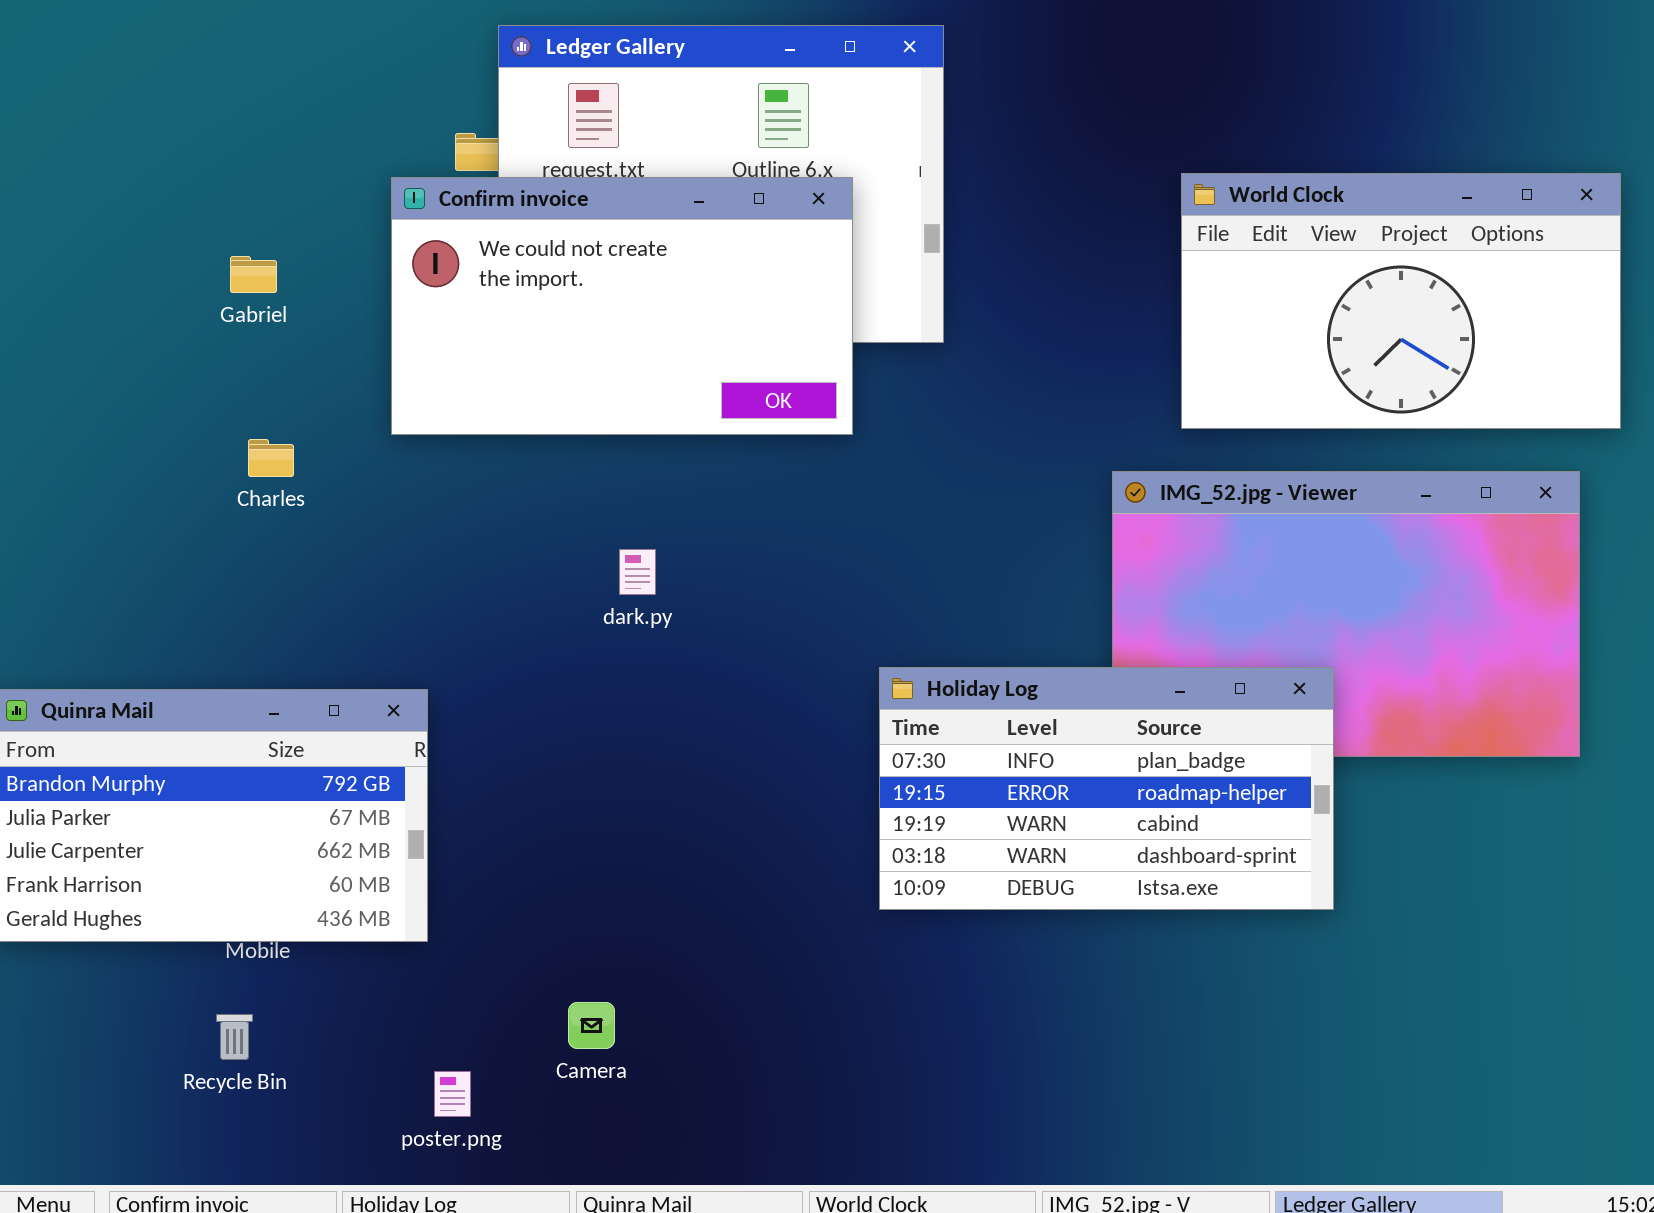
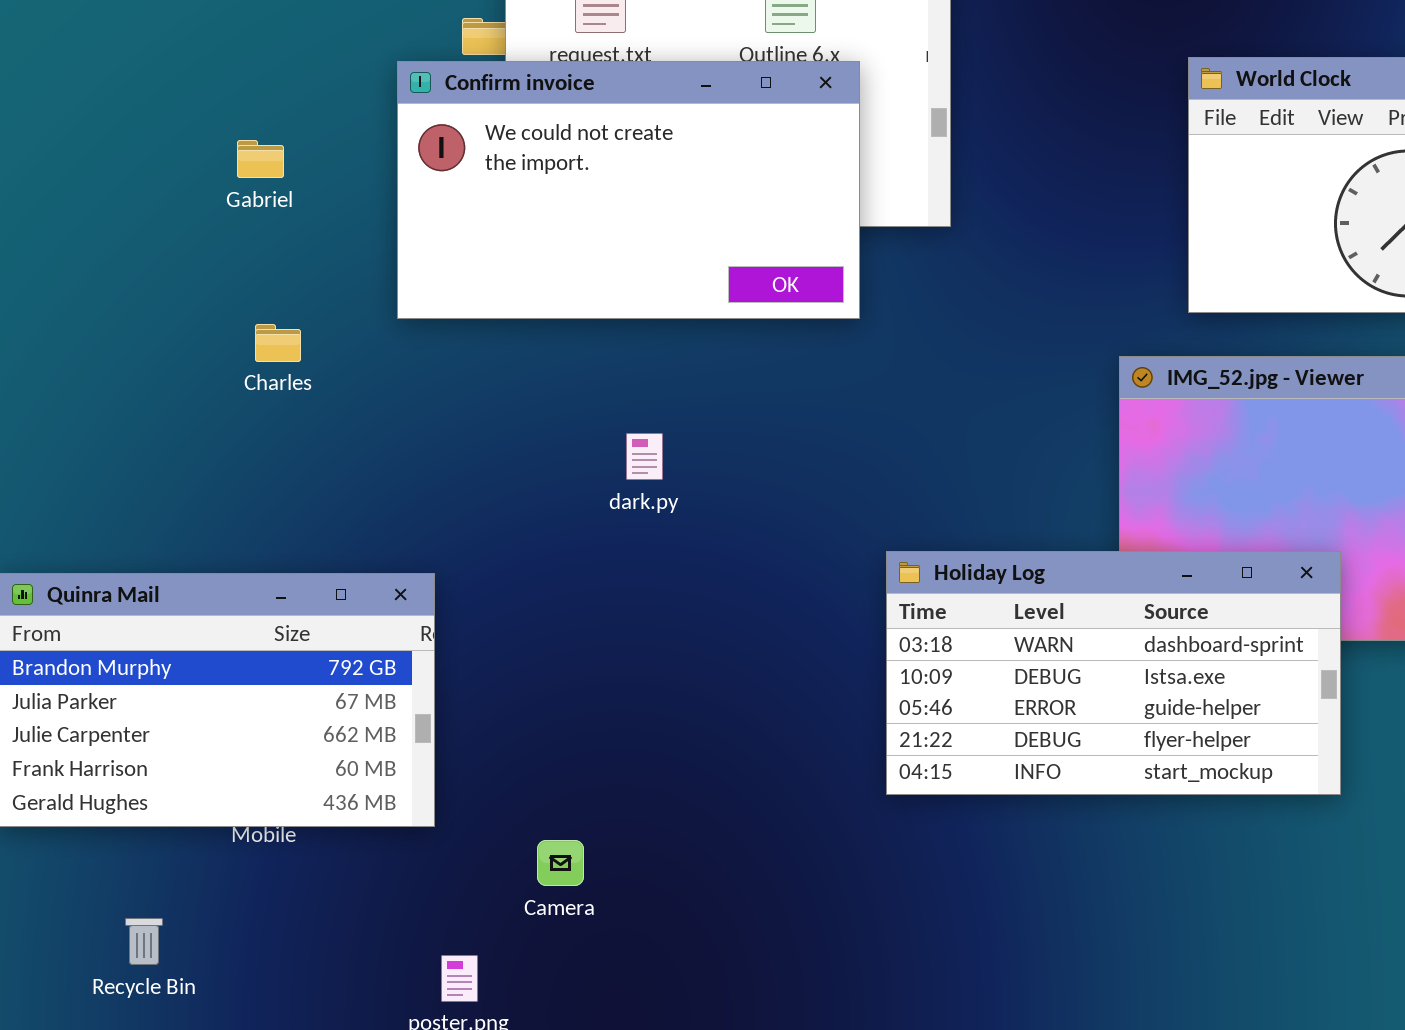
Holiday Log: [879,667,1334,910] -> [886,551,1341,795], scrolled down 3 rows
Camera: [568,1002,615,1049] -> [537,840,584,886], moved
Recycle Bin: [216,1014,253,1060] -> [125,918,163,965], moved

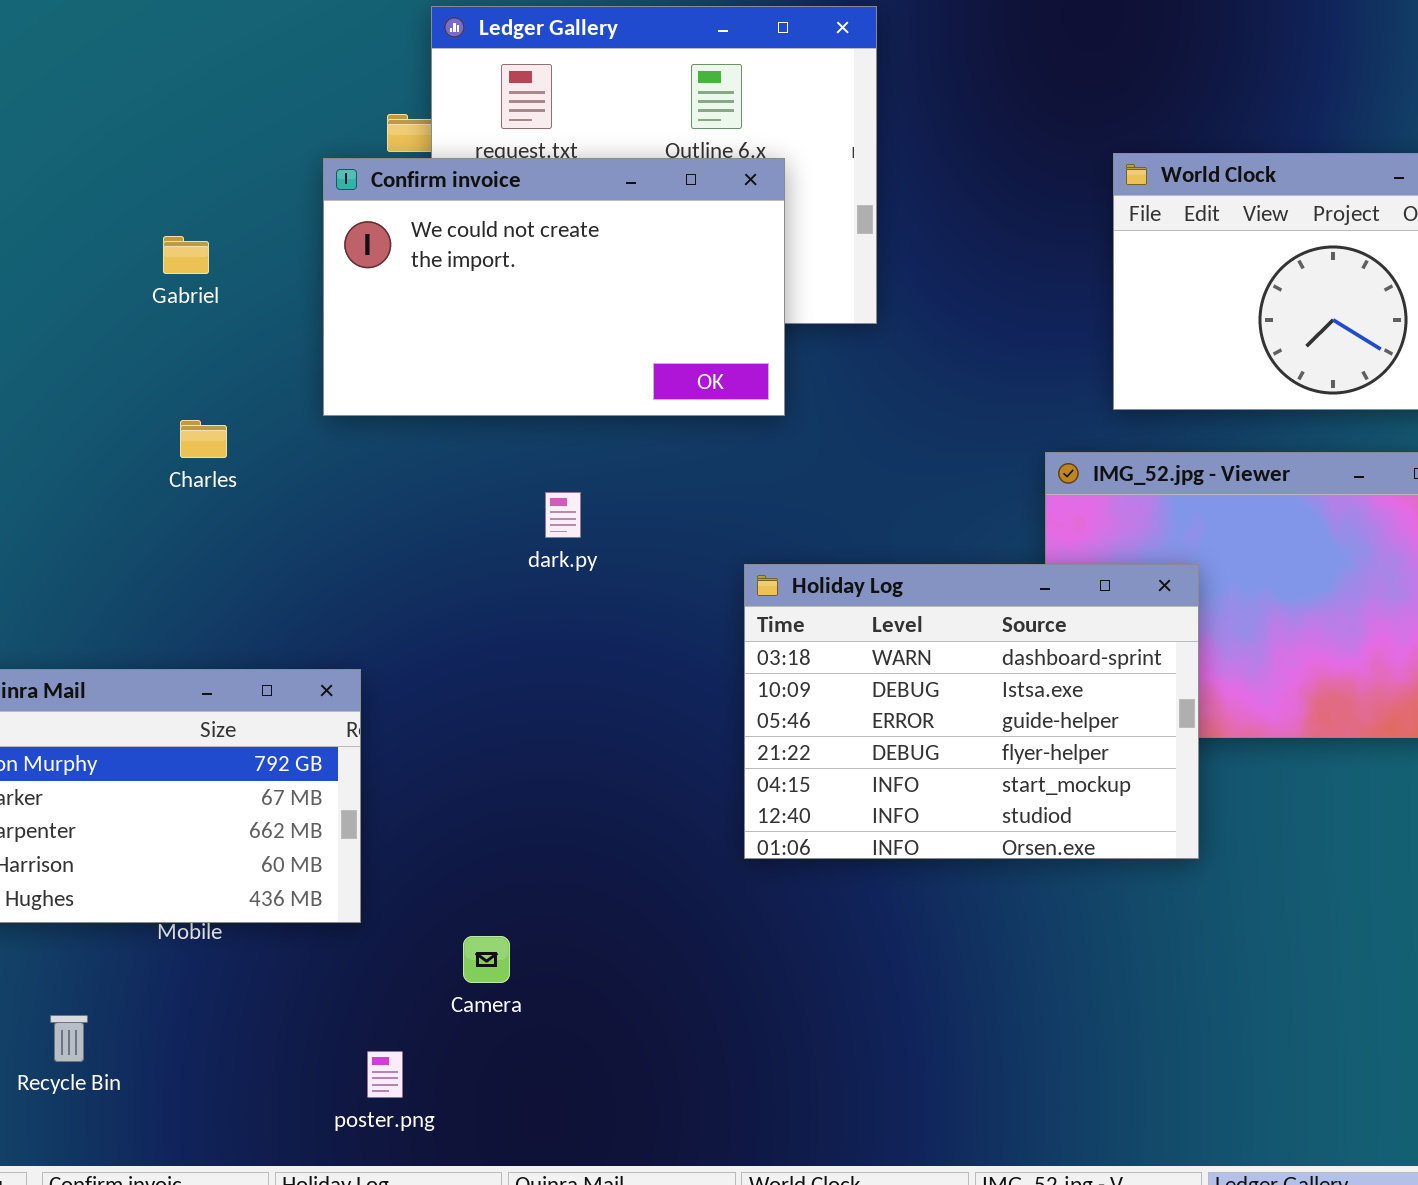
dark.py: [626,433,663,480] -> [545,492,581,538], moved
Holiday Log: [886,551,1341,795] -> [744,564,1199,859], moved, resized

